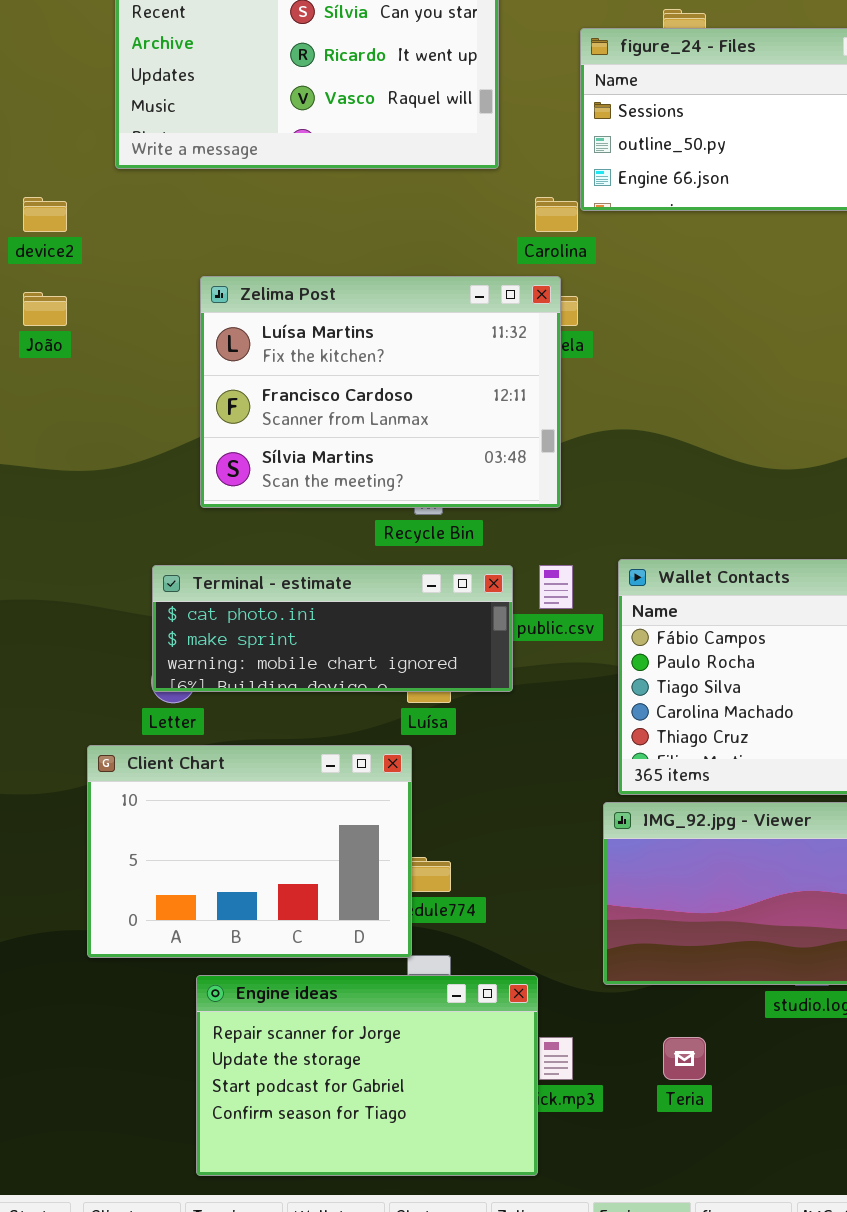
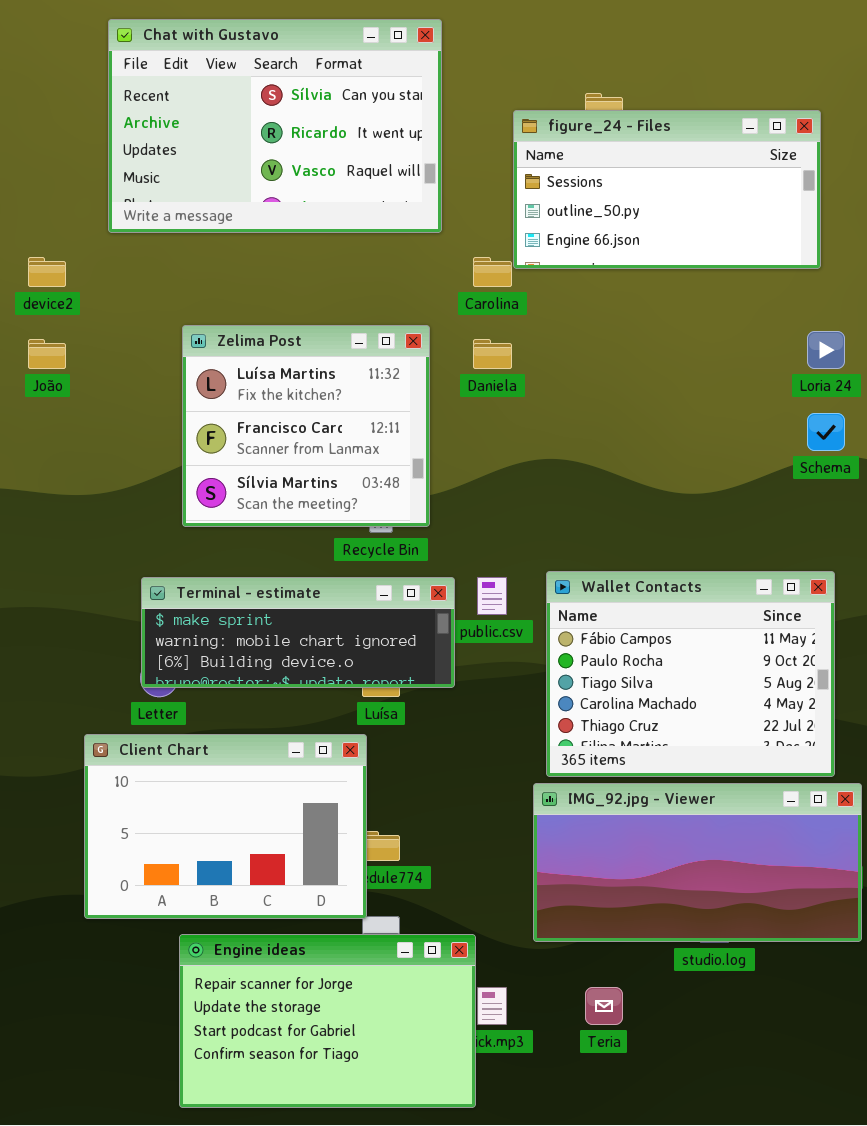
Zelima Post: [200,276,561,508] -> [182,325,430,527], resized
Terminal - estimate: [152,565,513,692] -> [141,577,455,688], scrolled down 1 row

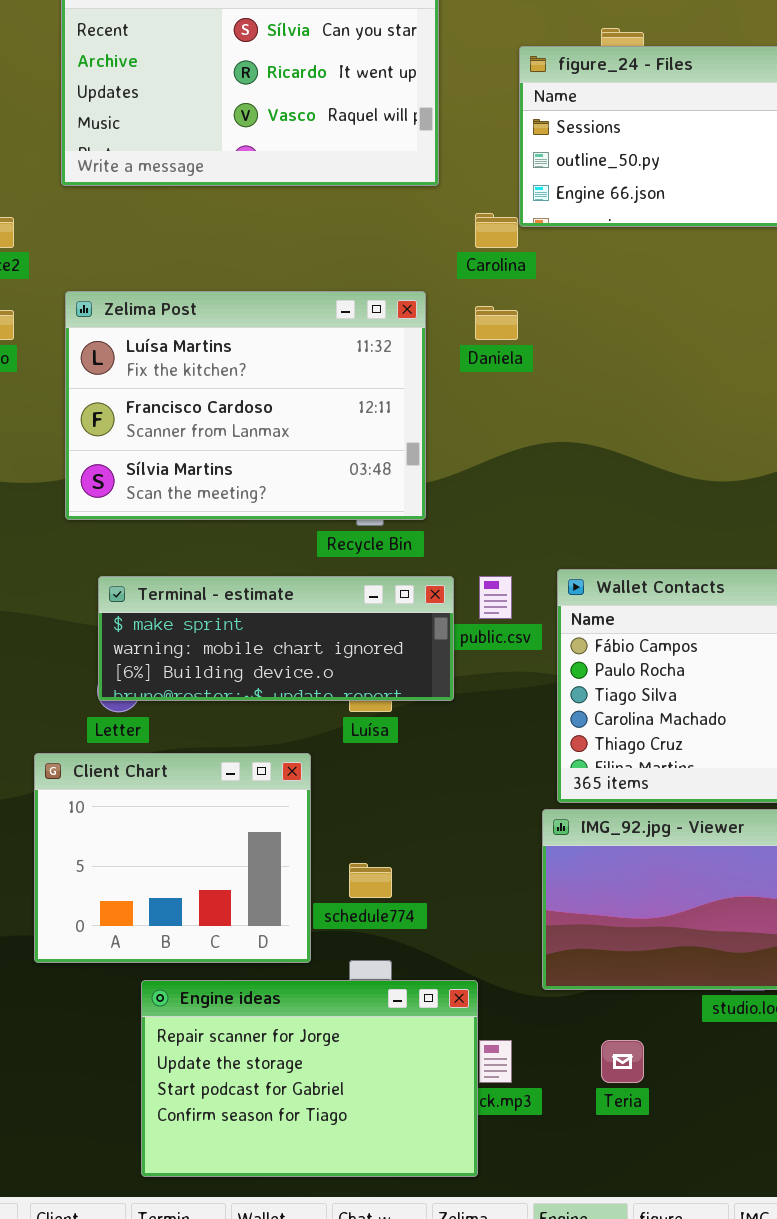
Zelima Post: [182,325,430,527] -> [65,291,426,520], resized
Client Chart: [84,734,367,919] -> [34,753,311,963], resized

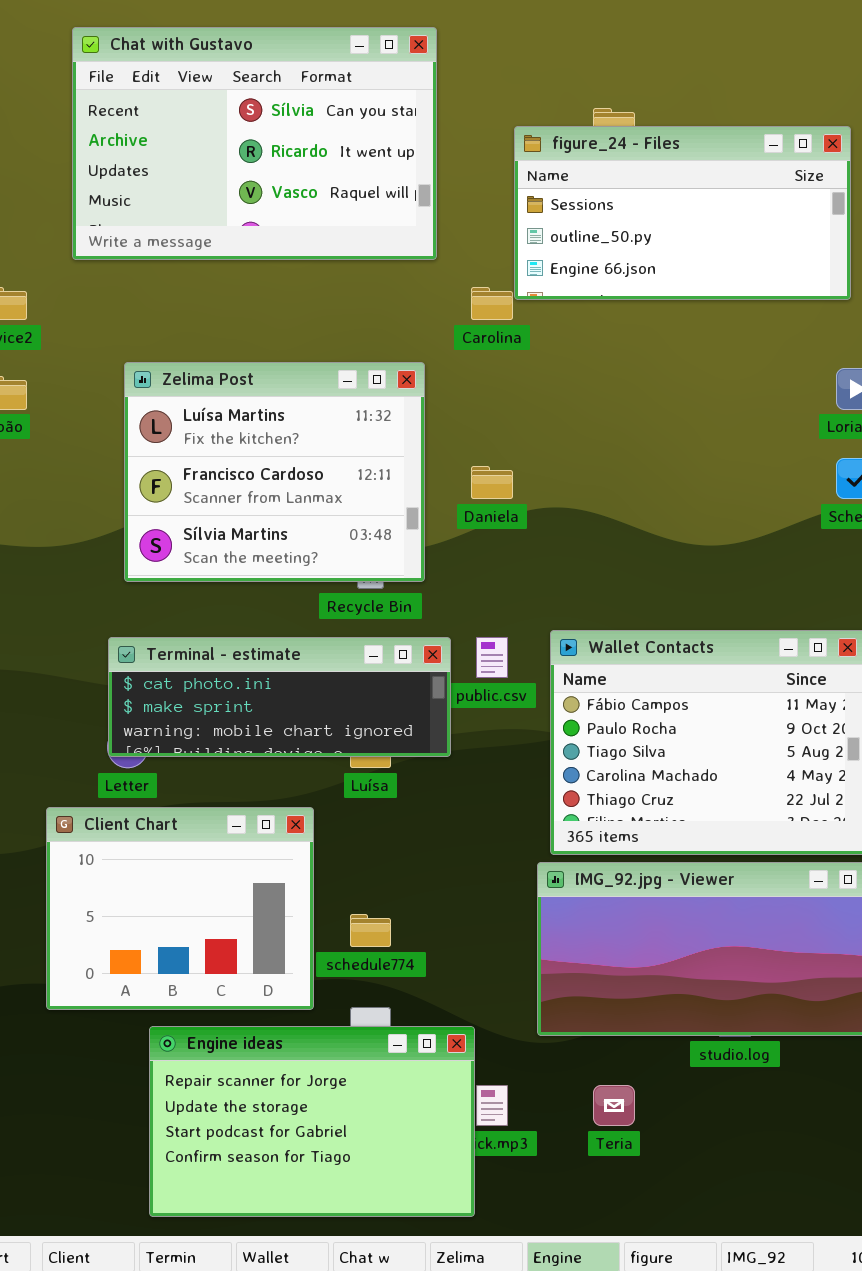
Zelima Post: [65,291,426,520] -> [124,362,425,582], resized
Daniela: [475,306,518,340] -> [471,466,513,499], moved
Terminal - estimate: [98,576,454,701] -> [108,637,451,757], scrolled up 1 row

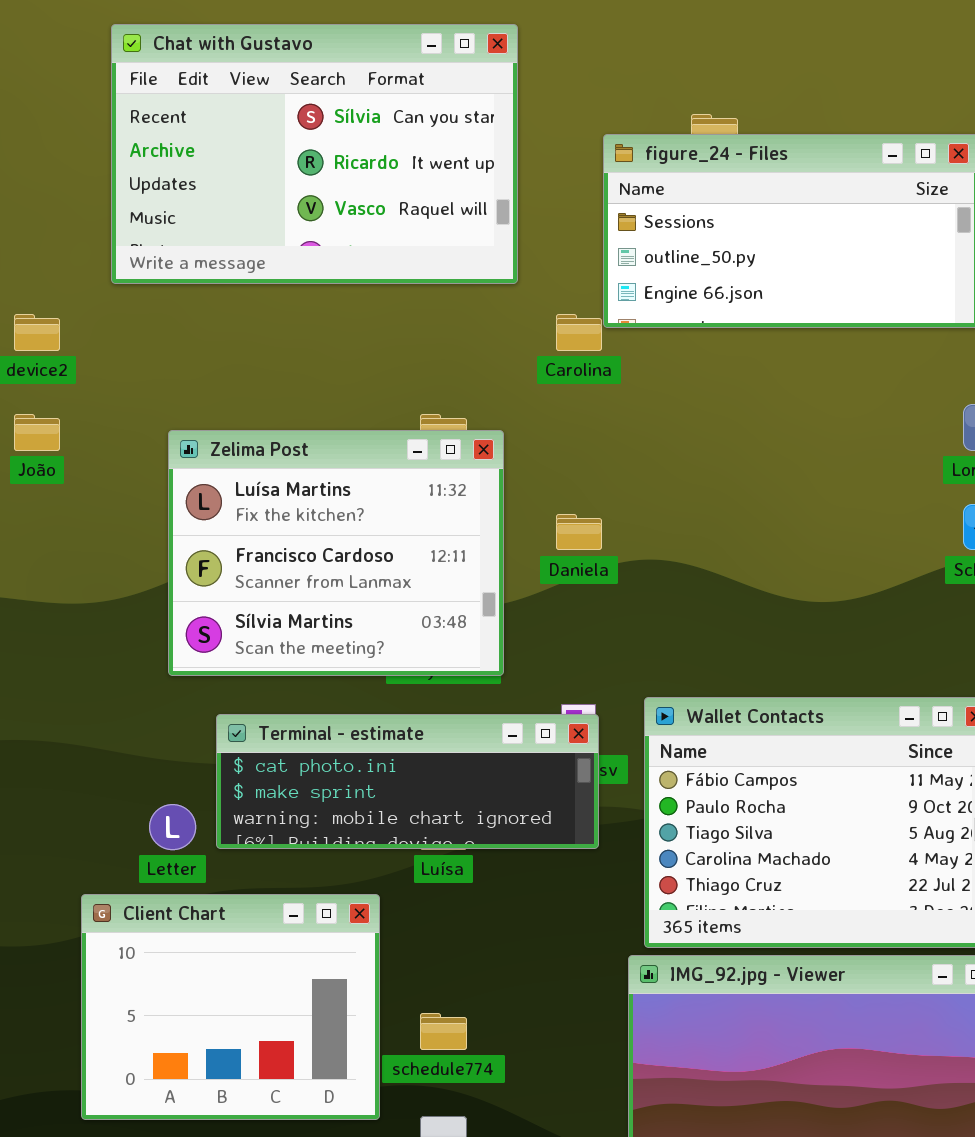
Zelima Post: [124,362,425,582] -> [168,430,504,676], moved
Terminal - estimate: [108,637,451,757] -> [216,714,599,849], moved

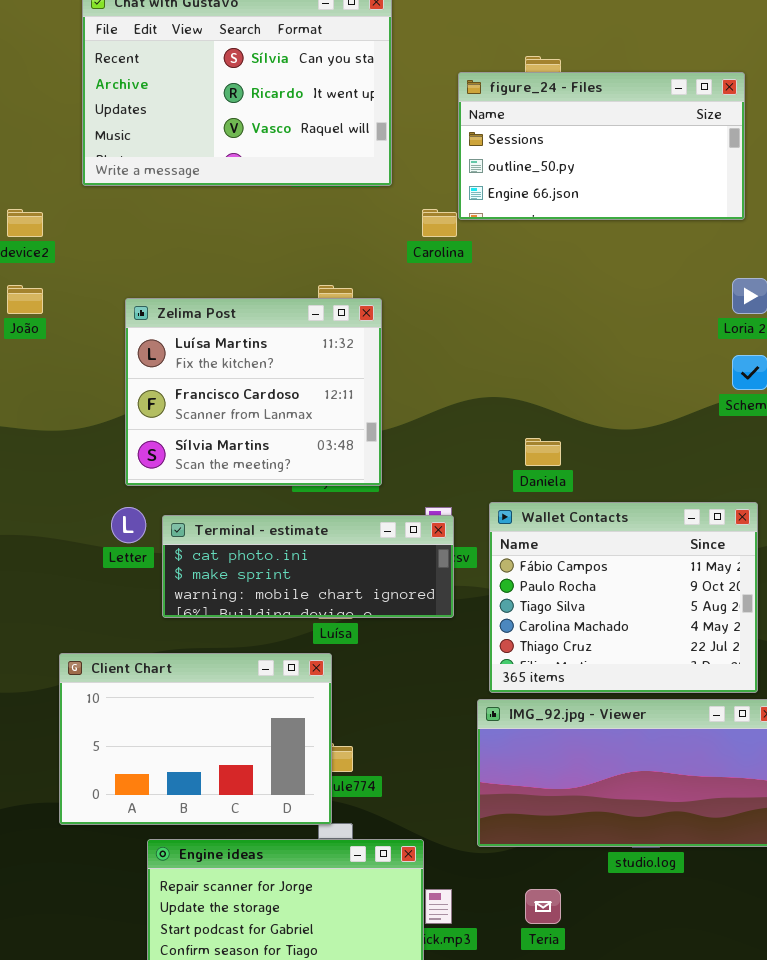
Daniela: [556,514,602,550] -> [525,438,561,466], moved
Letter: [149,804,196,850] -> [111,507,146,543], moved
Client Chart: [81,894,380,1120] -> [59,653,332,825], resized

